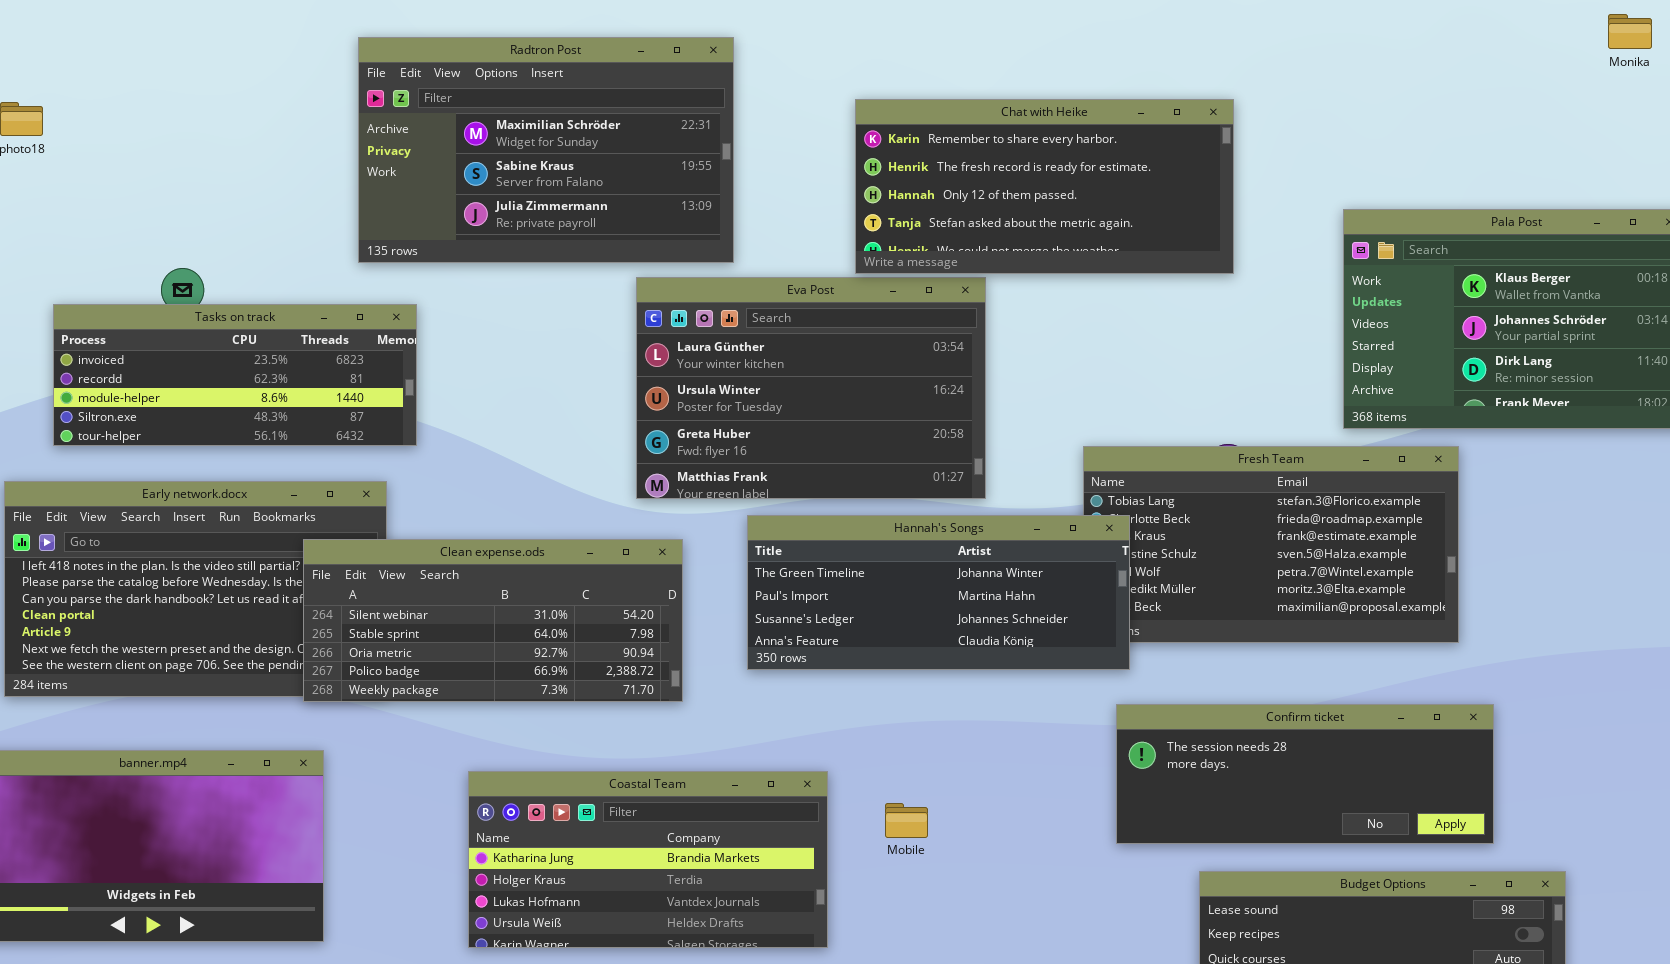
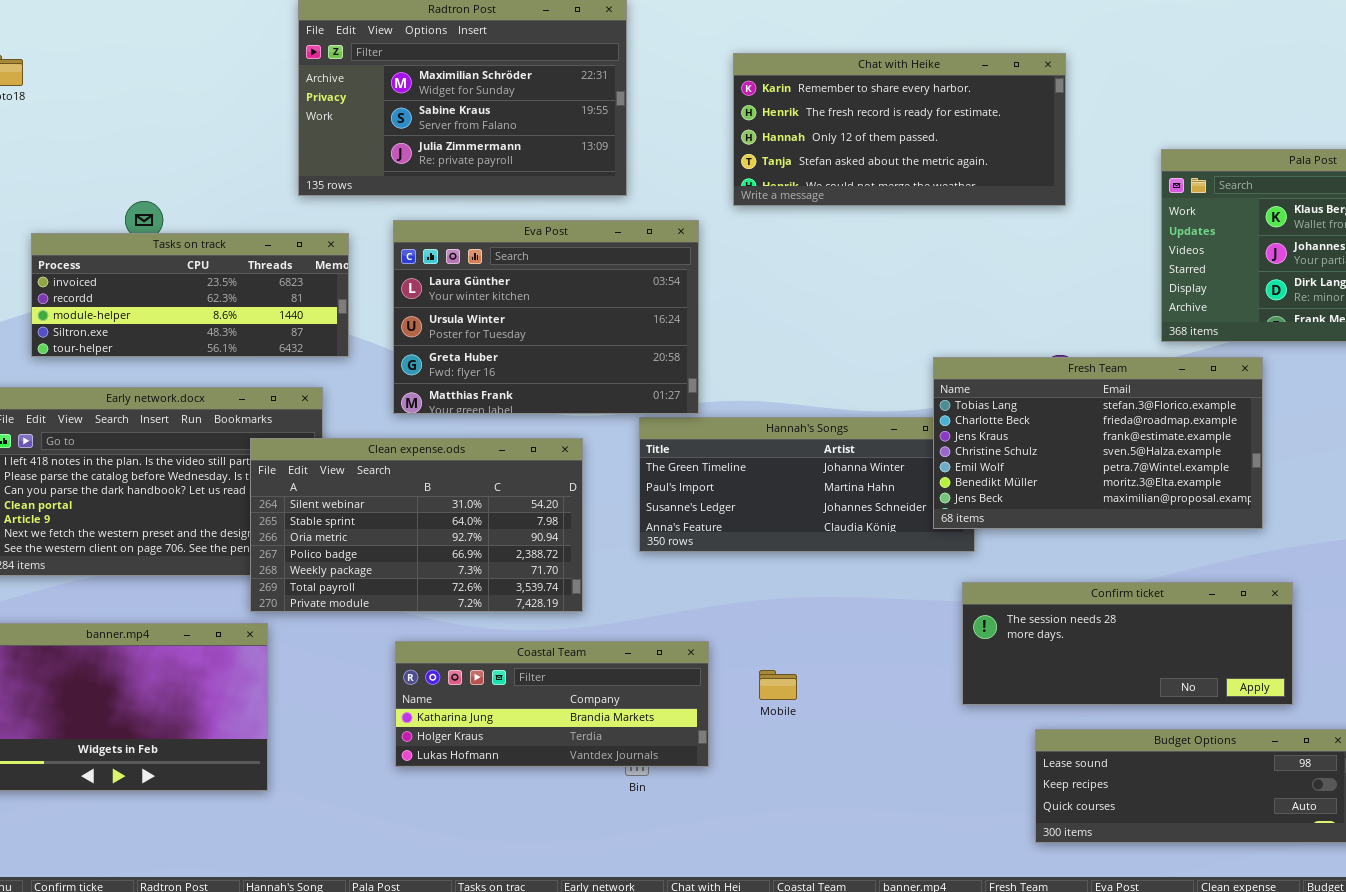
Eva Post: [636,277,986,499] -> [393,220,699,414], moved
Fresh Team: [1083,446,1459,643] -> [933,357,1263,529], raised
Clean expense.ods: [303,539,683,702] -> [250,438,583,612], resized
Coastal Team: [468,771,828,948] -> [395,641,709,767], resized

